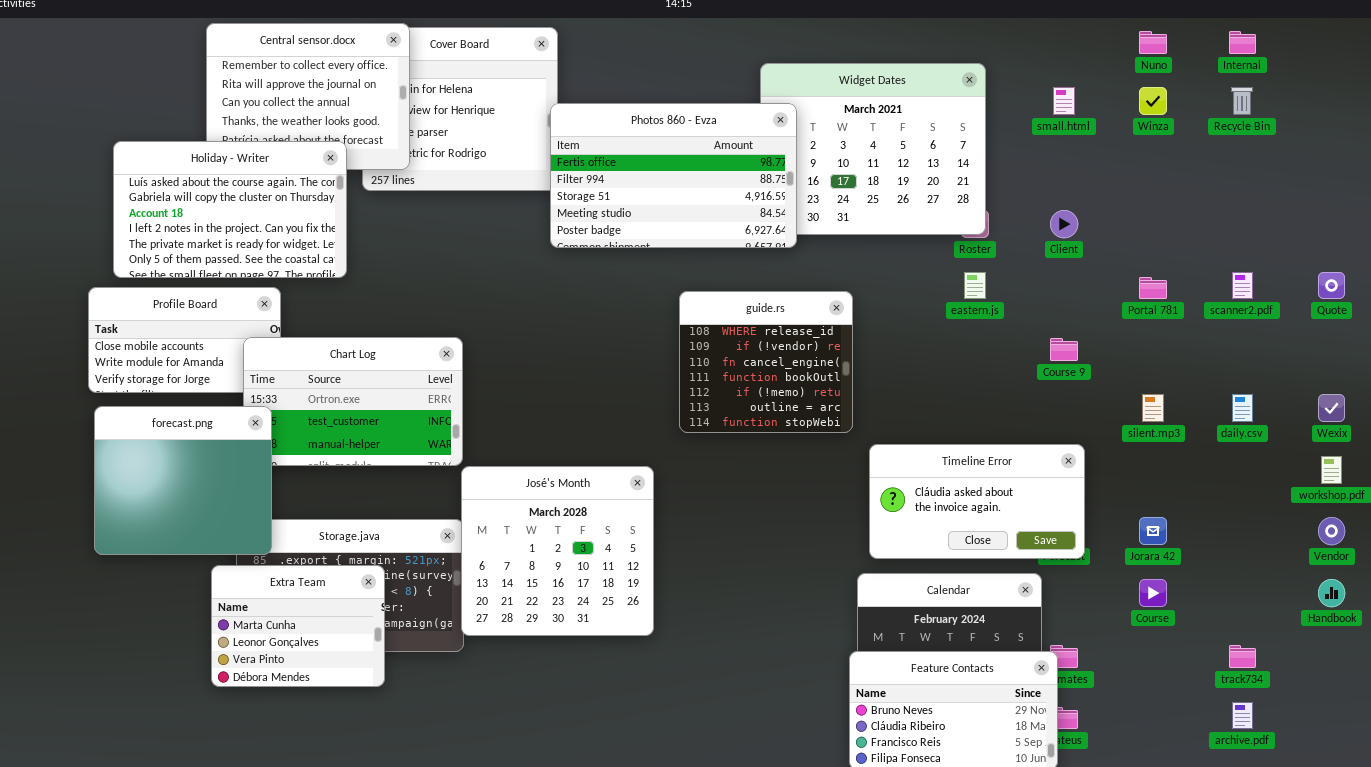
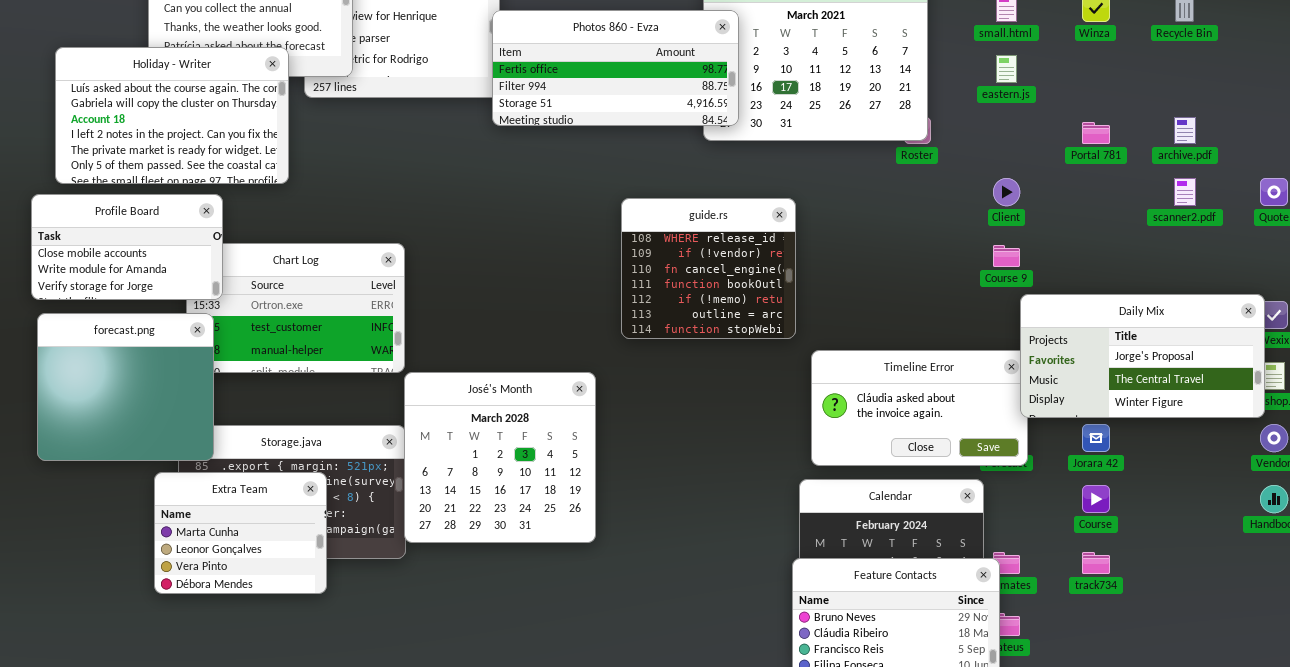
Photos 860 - Evza: [550,103,797,248] -> [492,10,739,126], resized
Client: [1050,210,1078,238] -> [993,178,1020,206], moved
eastern.js: [964,272,986,299] -> [996,55,1017,83], moved
Portal 781: [1139,277,1167,299] -> [1082,122,1110,144], moved
Profile Board: [88,287,281,393] -> [31,194,223,300], raised
Daily Mix: none -> [1020,294,1265,418], opened
track734: [1229,645,1256,668] -> [1082,552,1110,574], moved
archive.pdf: [1232,702,1253,729] -> [1174,117,1196,144], moved

